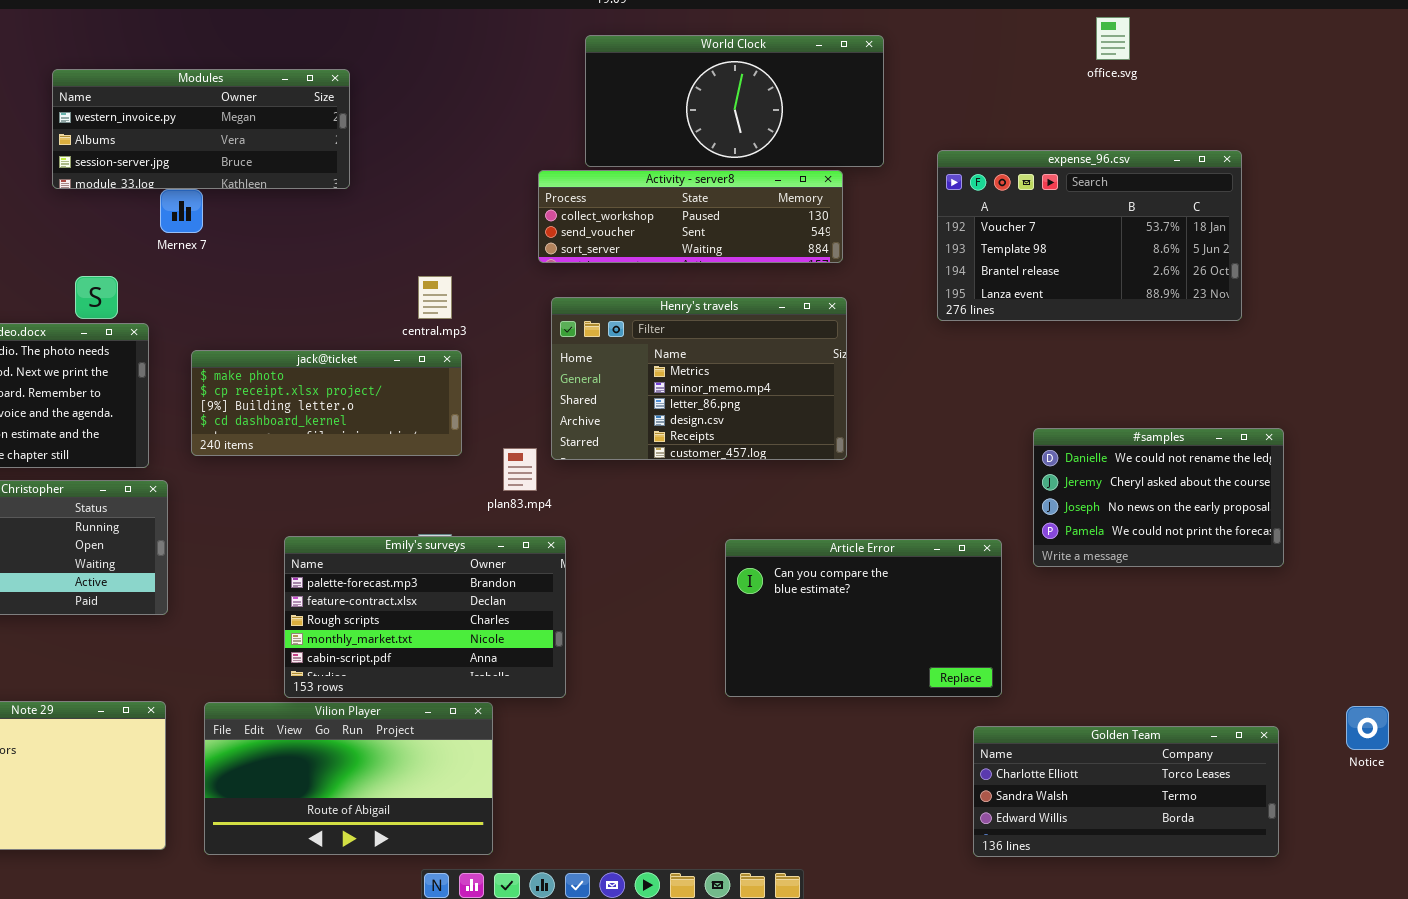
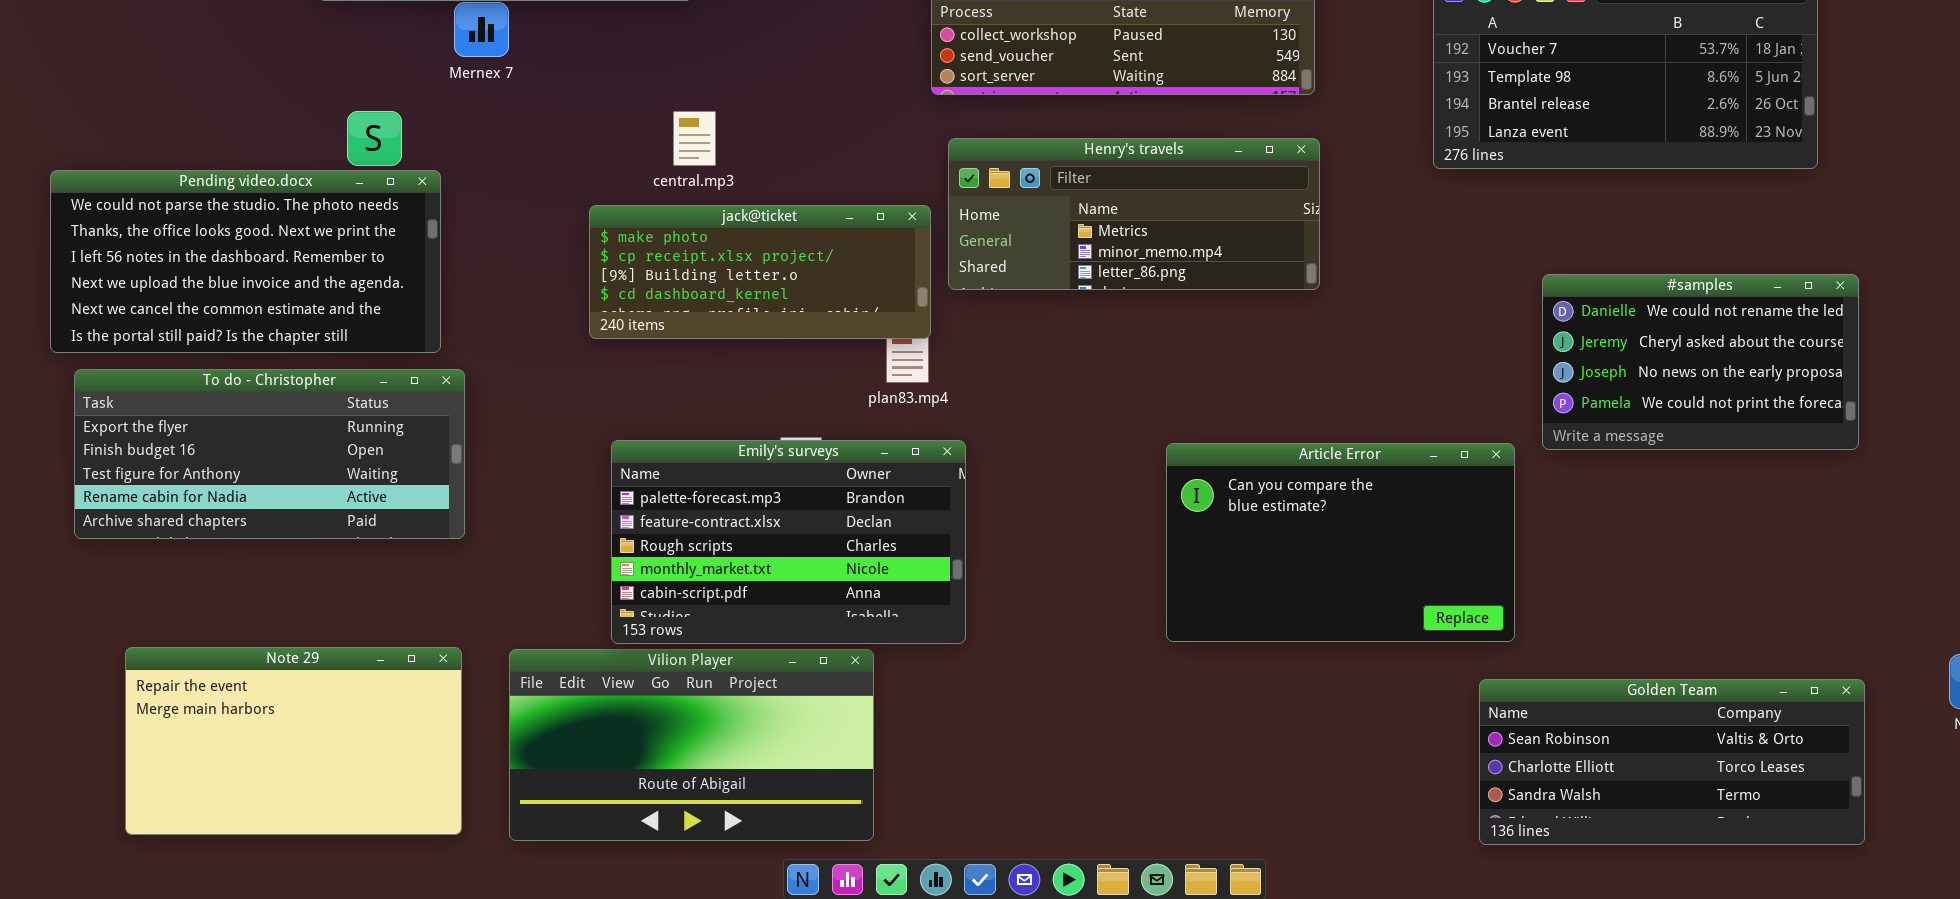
central.mp3: [418,276,452,319] -> [673,111,716,166], moved
Henry's travels: [551,297,847,460] -> [948,138,1320,290], resized
jack@ticket: [191,350,462,456] -> [589,205,931,339], moved
#samples: [1033,428,1284,567] -> [1542,274,1859,450], moved
Golden Team: [973,726,1279,857] -> [1479,679,1865,845], scrolled up 1 row

